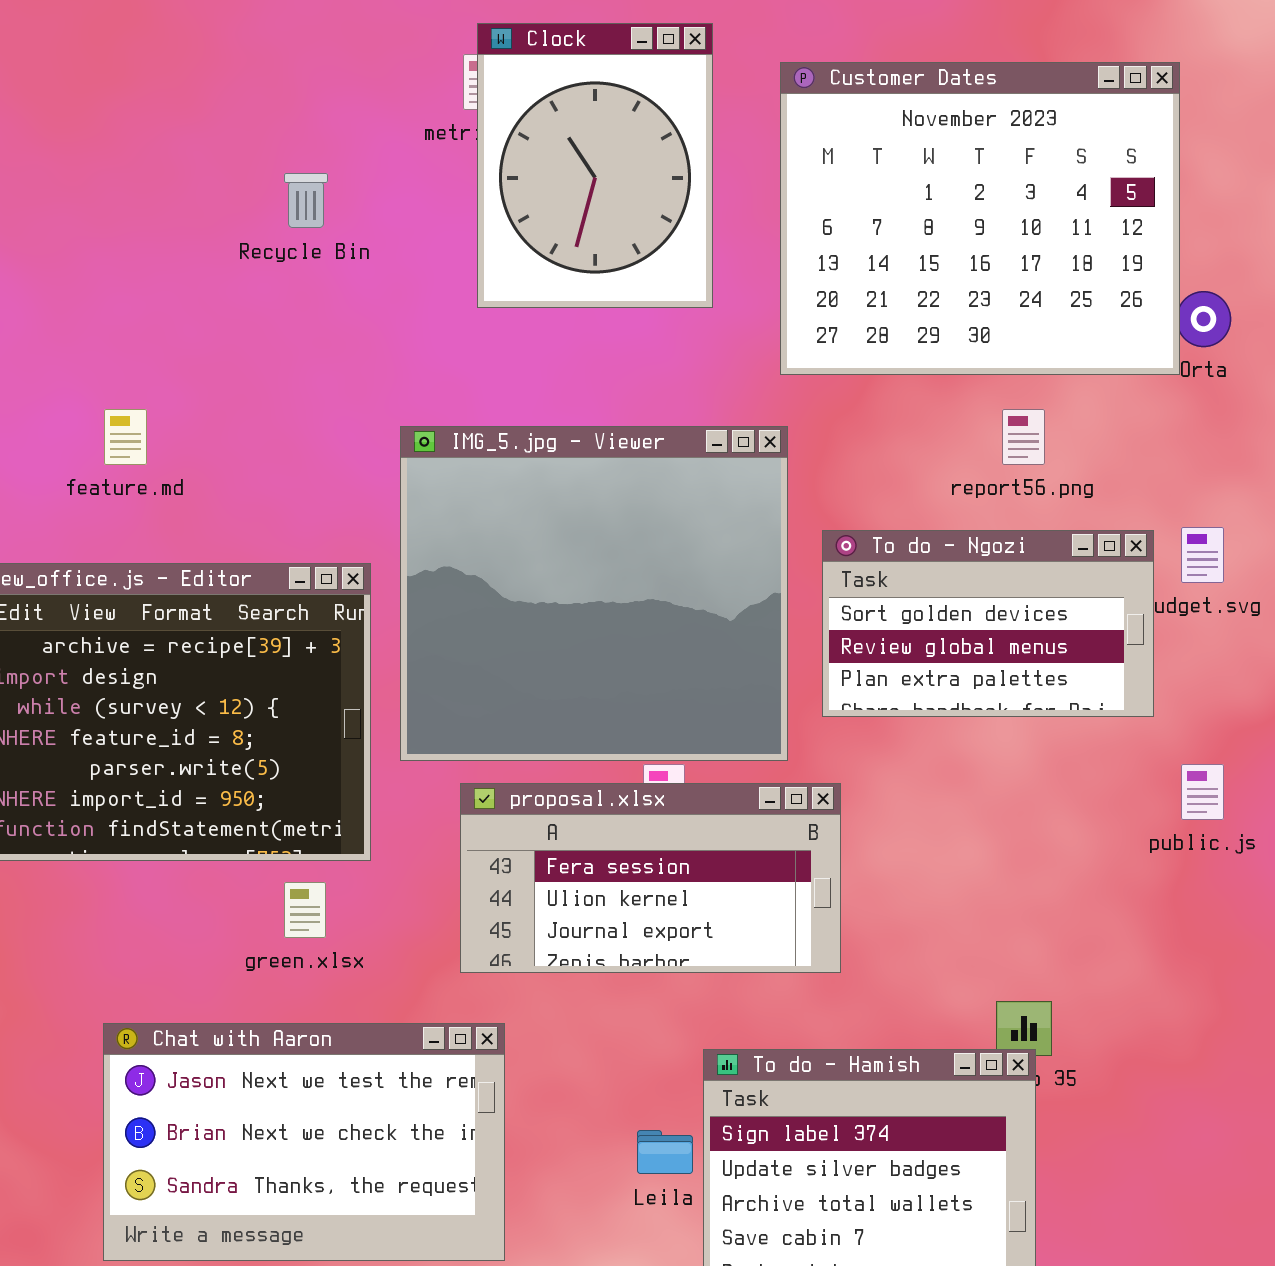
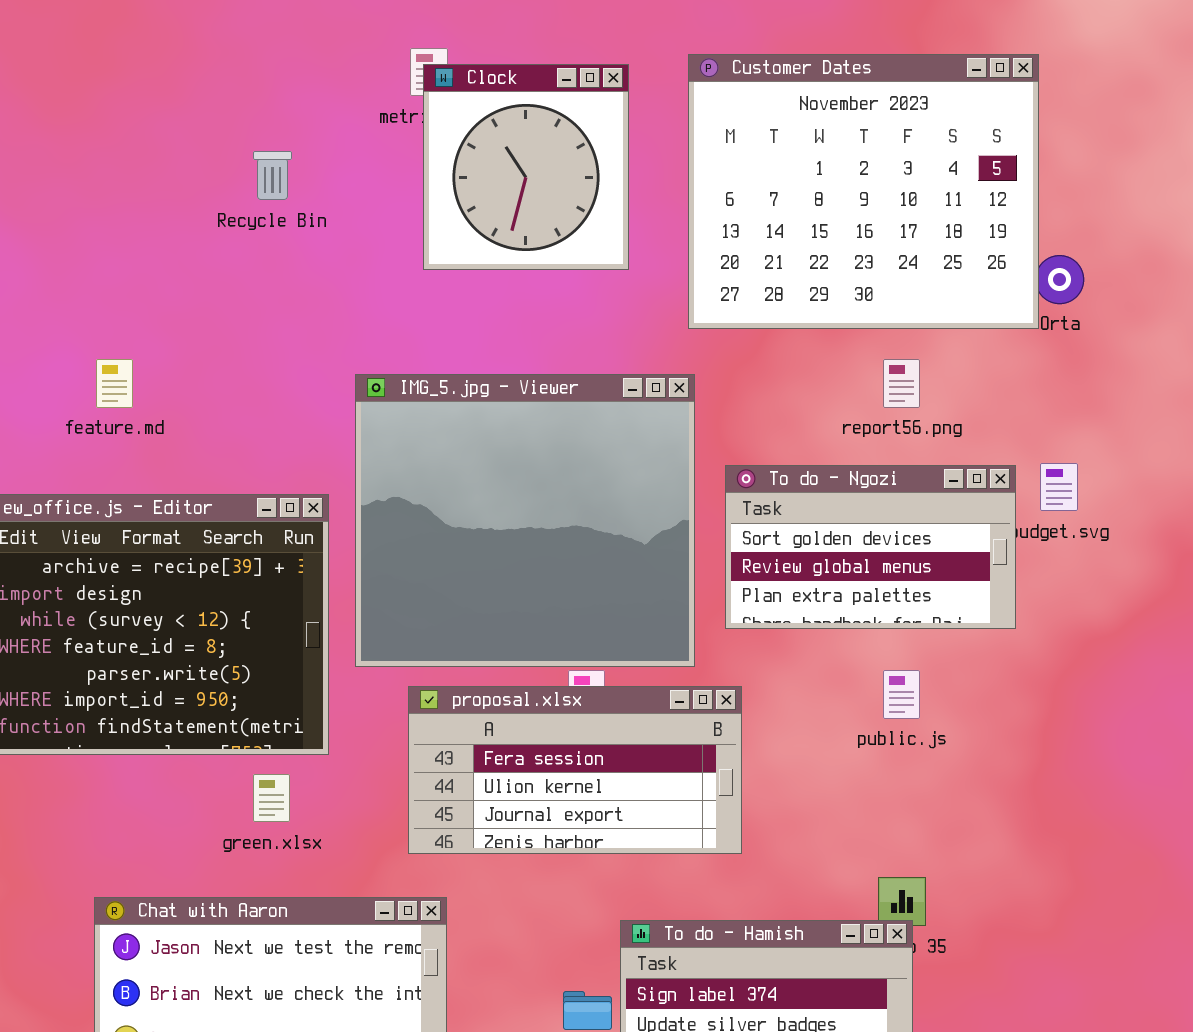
Clock: [477,23,713,308] -> [423,64,629,270], resized
public.js: [1181,764,1224,820] -> [883,670,920,719], moved

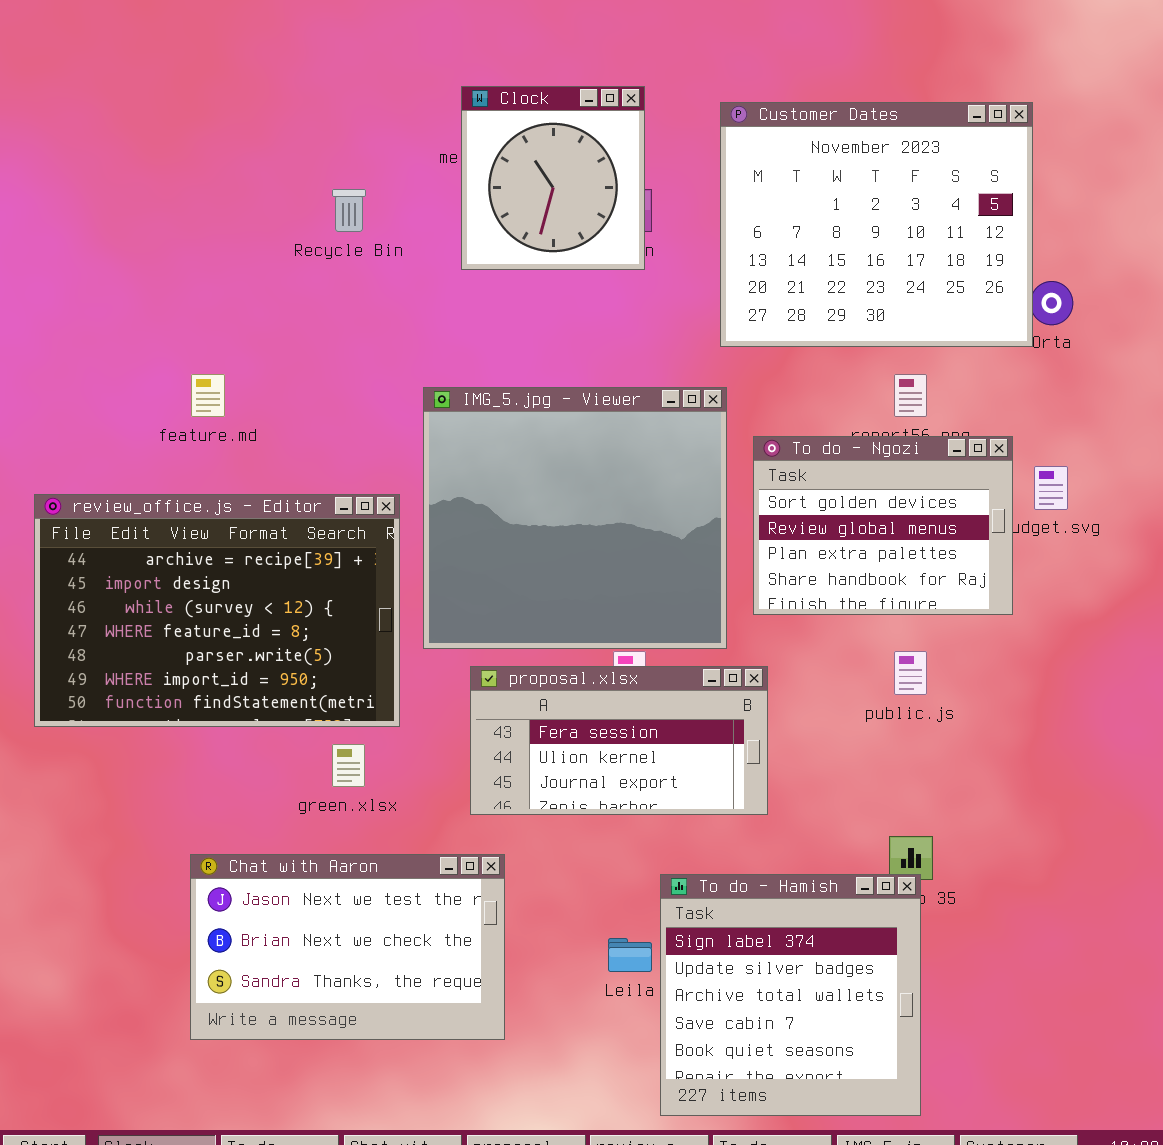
Clock: [423,64,629,270] -> [461,86,645,270], moved
To do - Ngozi: [725,465,1016,629] -> [753,436,1013,615], resized

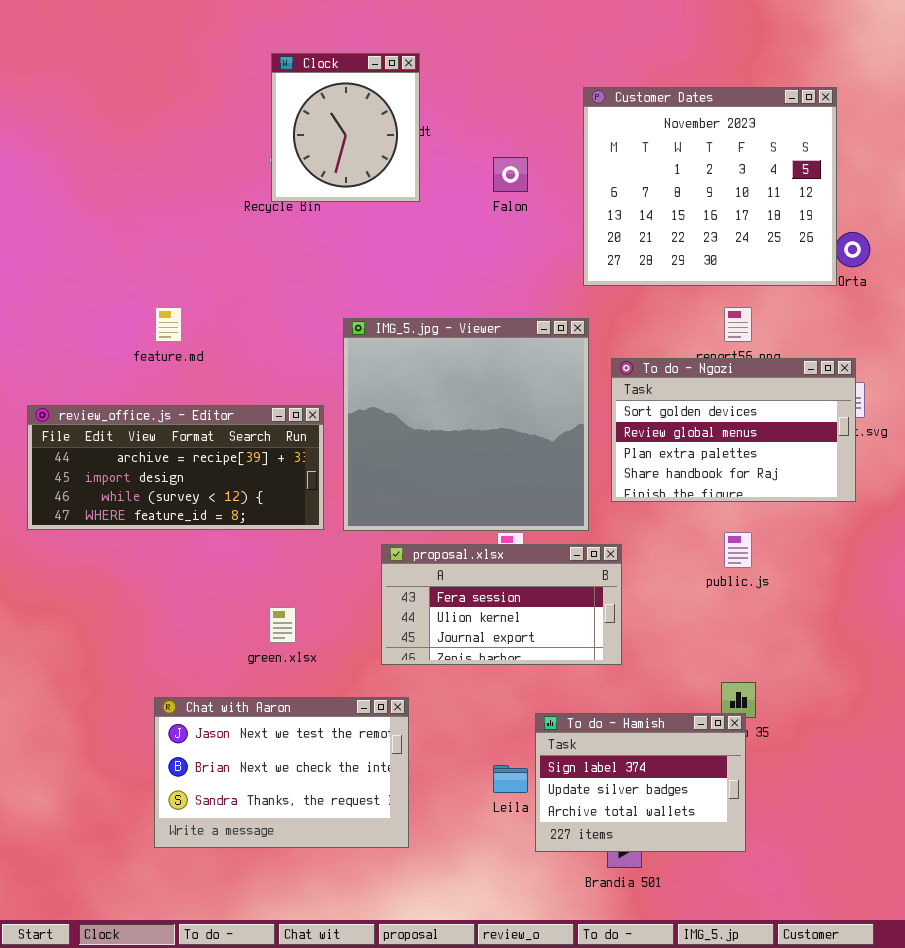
Clock: [461,86,645,270] -> [271,53,420,202], moved
To do - Ngozi: [753,436,1013,615] -> [611,358,856,502], resized
review_office.js - Editor: [34,494,400,727] -> [27,405,324,530], resized
To do - Hamish: [660,874,921,1116] -> [535,713,746,852], resized

